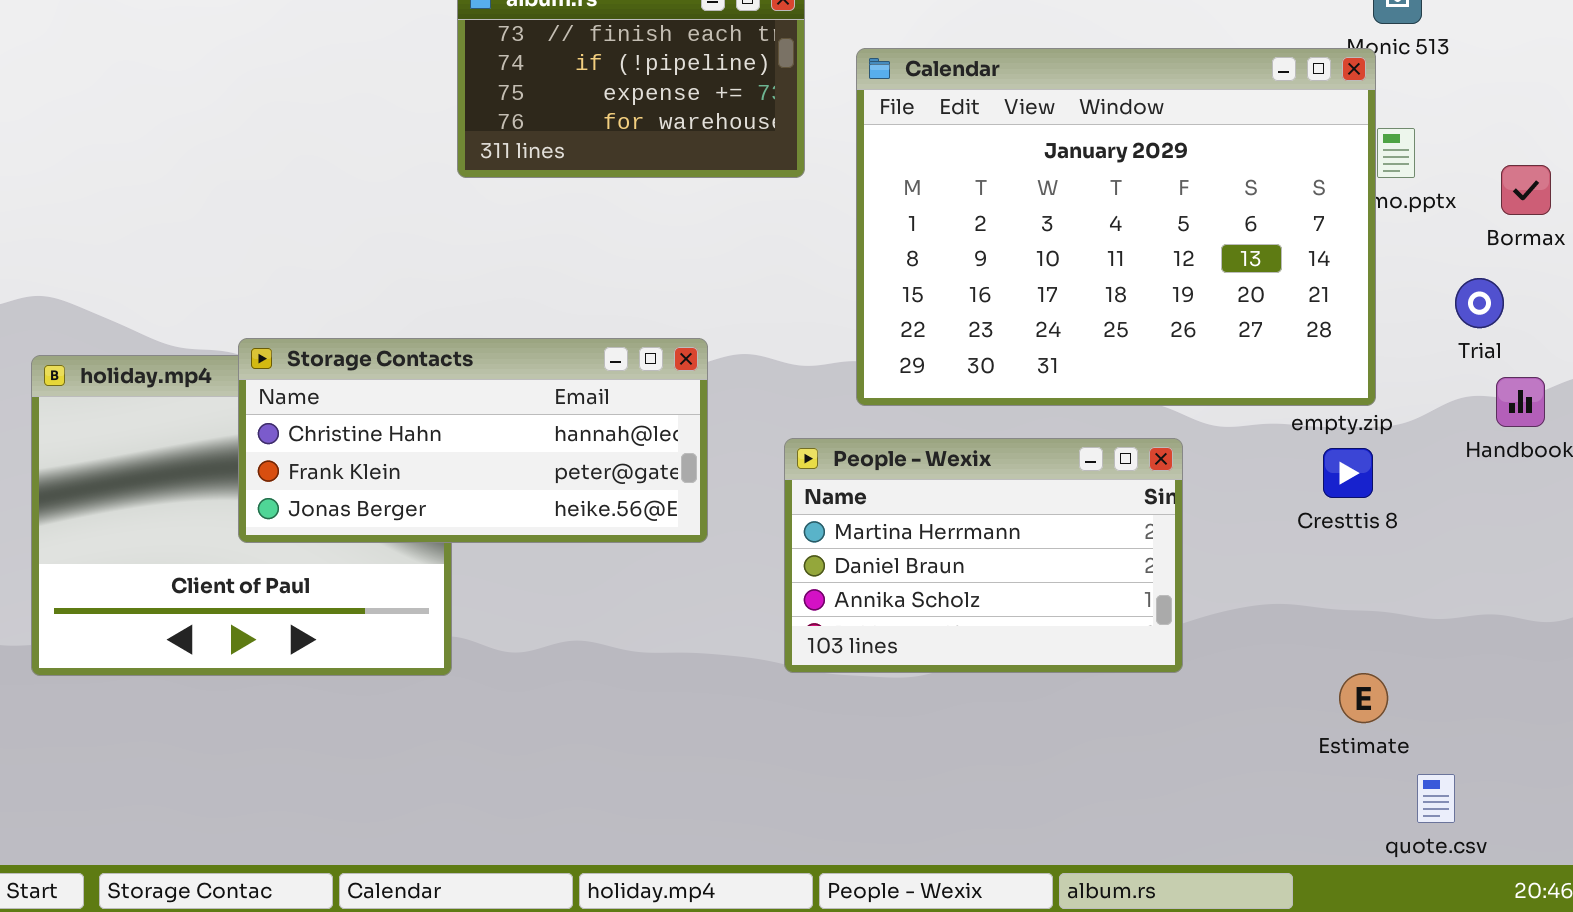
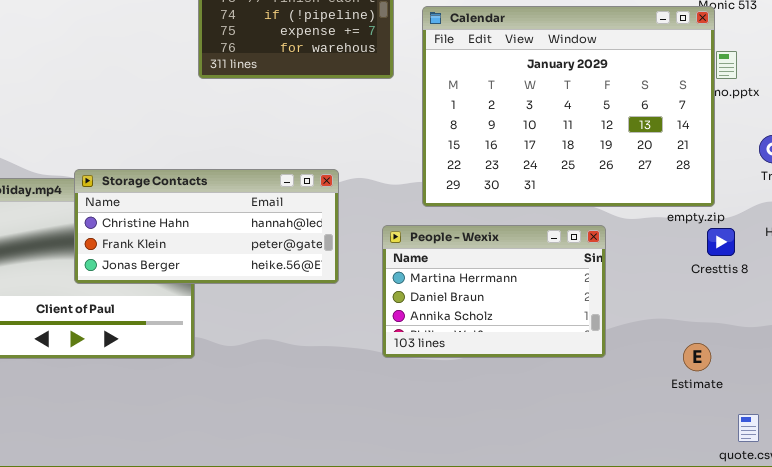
Cresttis 8: [1323,448,1373,498] -> [707,228,735,256], moved
Estimate: [1339,673,1388,723] -> [683,343,711,371], moved

